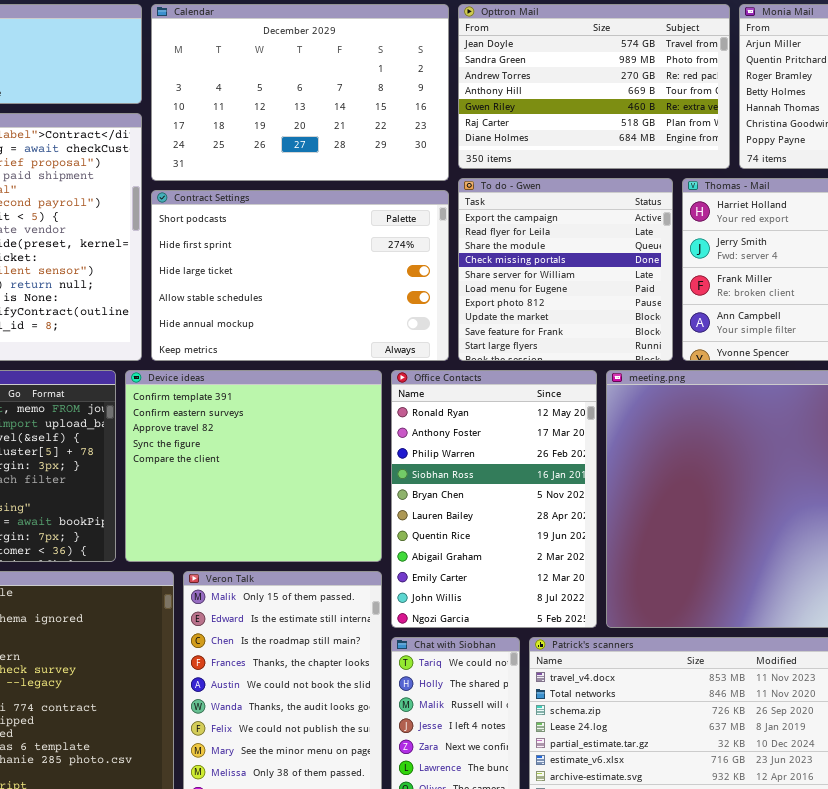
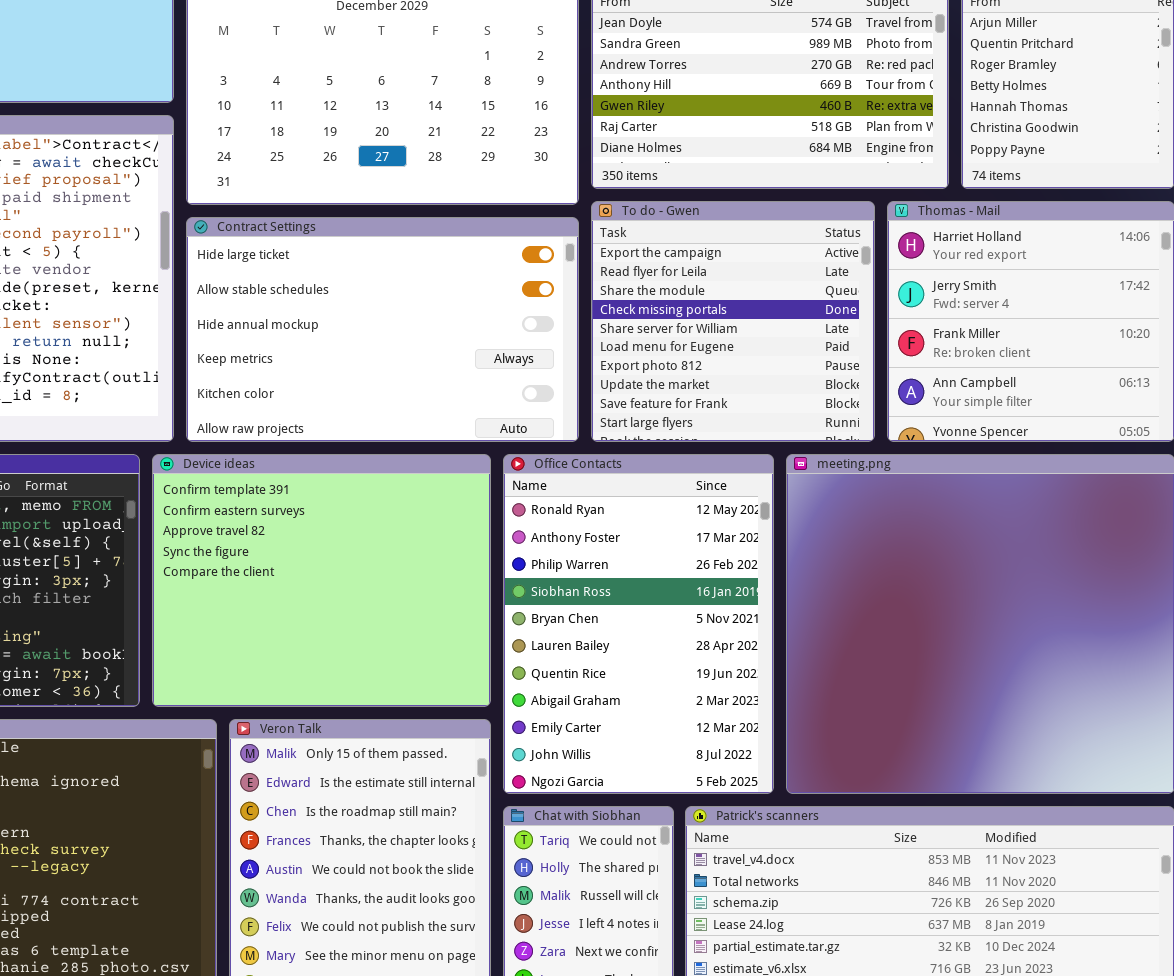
Contract Settings: [151,190,449,361] -> [186,217,579,442], scrolled down 2 rows

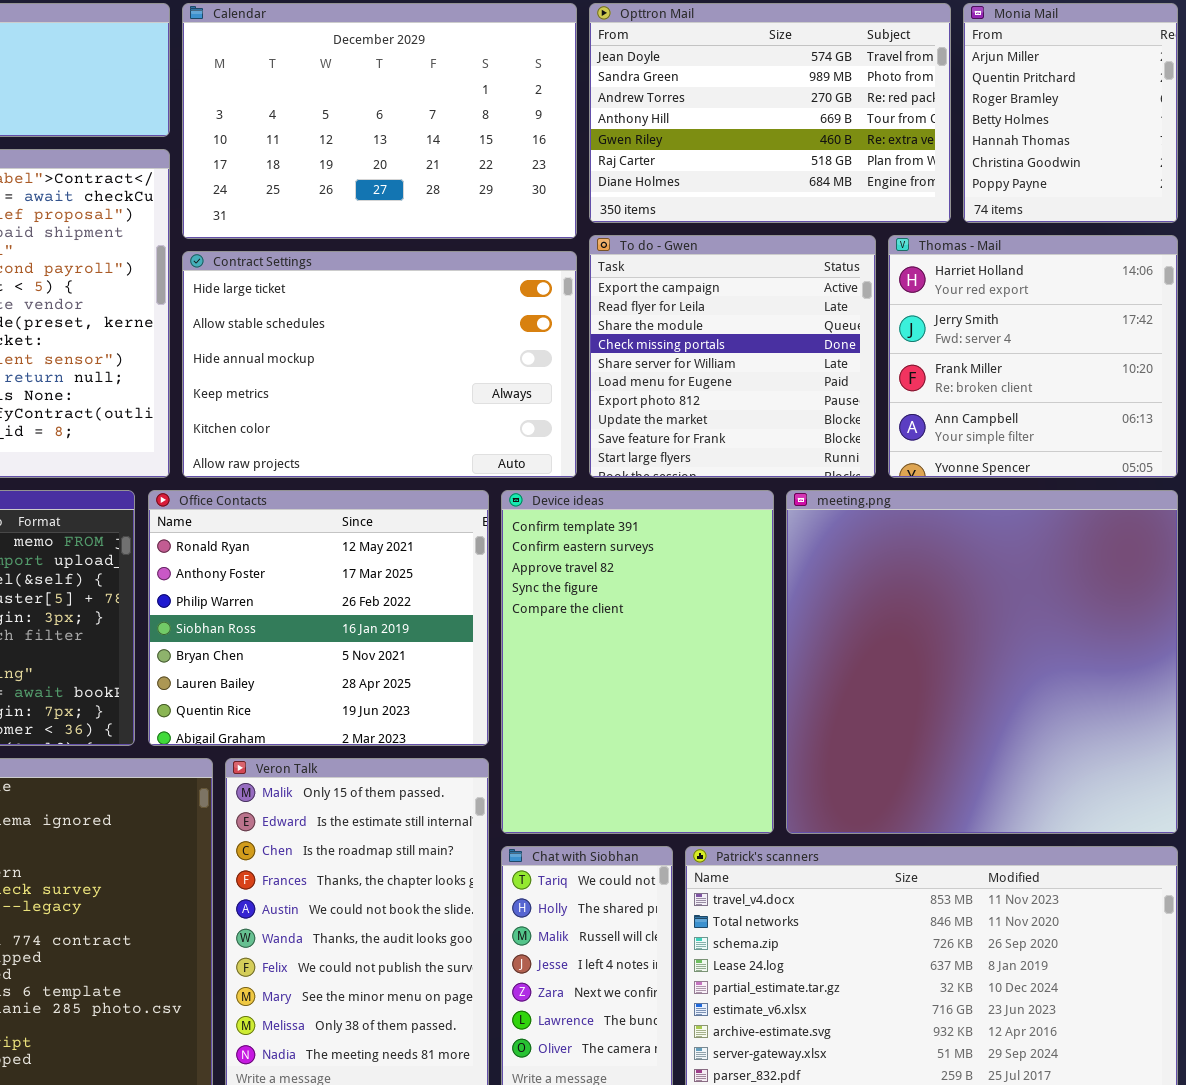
Device ideas: [152,454,491,707] -> [501,490,774,834], moved, resized
Office Contacts: [503,454,774,794] -> [148,490,489,746], moved, resized

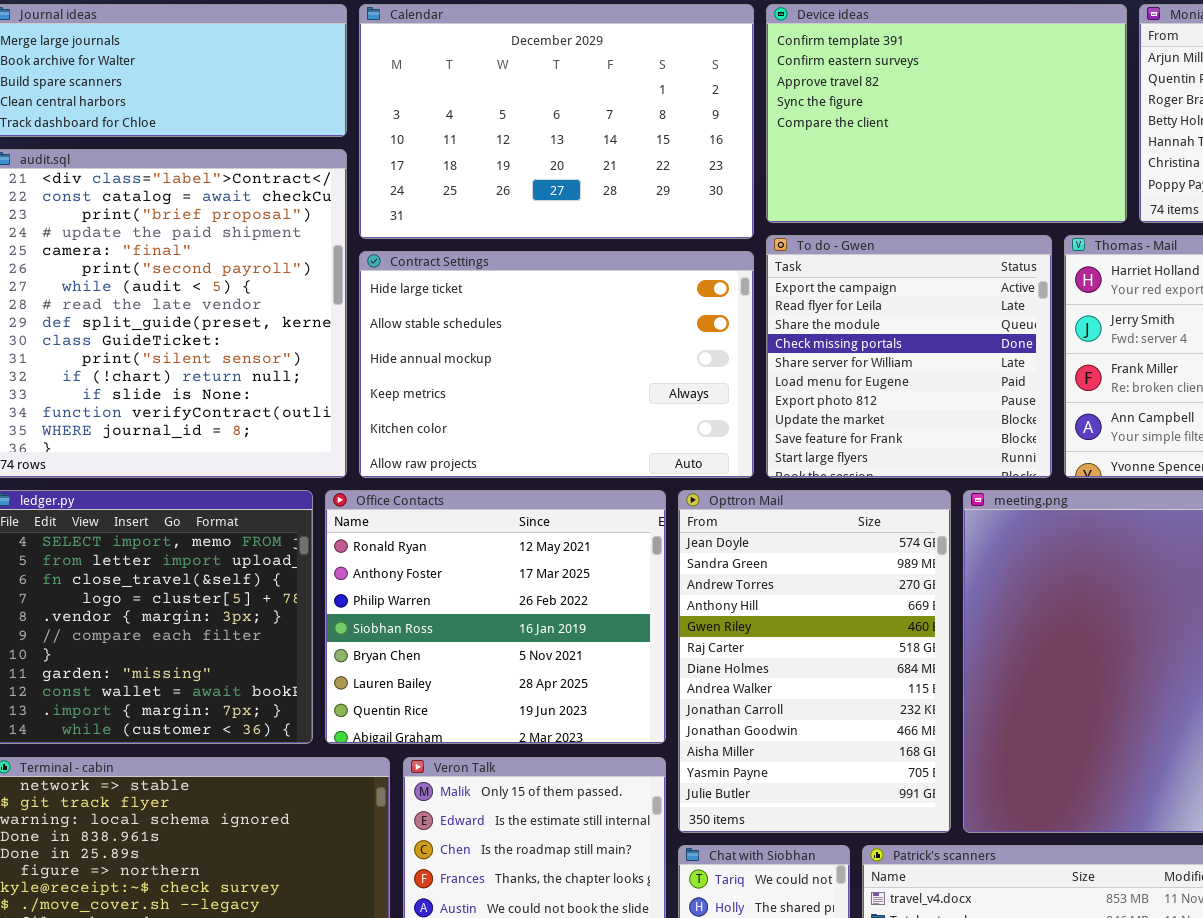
Opttron Mail: [589,3,951,223] -> [678,490,951,833], moved, resized
Device ideas: [501,490,774,834] -> [766,4,1127,223], moved, resized

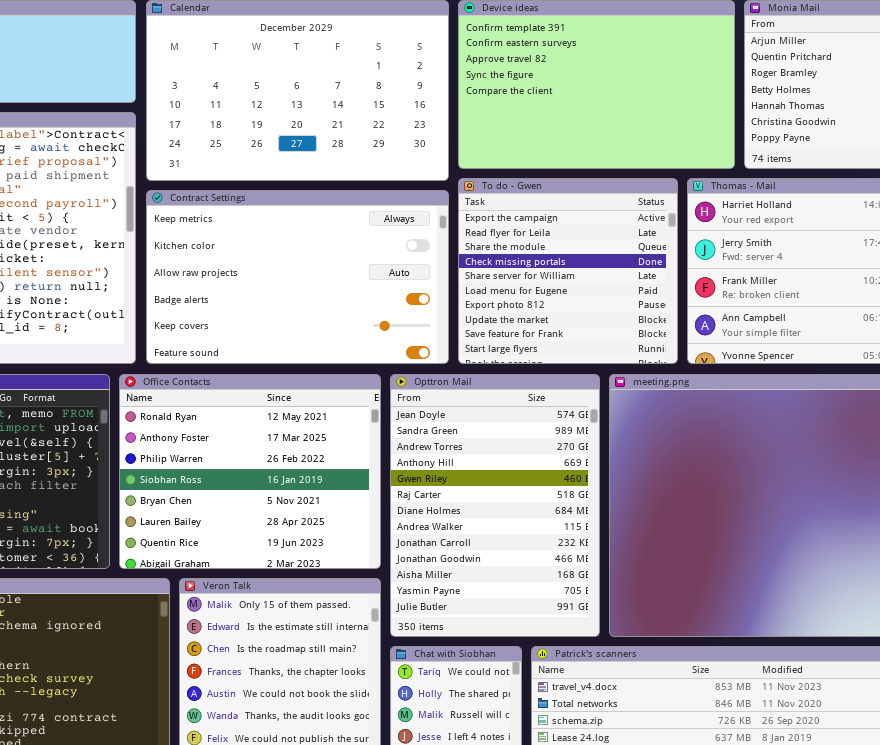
Contract Settings: [359,251,754,478] -> [146,190,449,364], scrolled down 3 rows

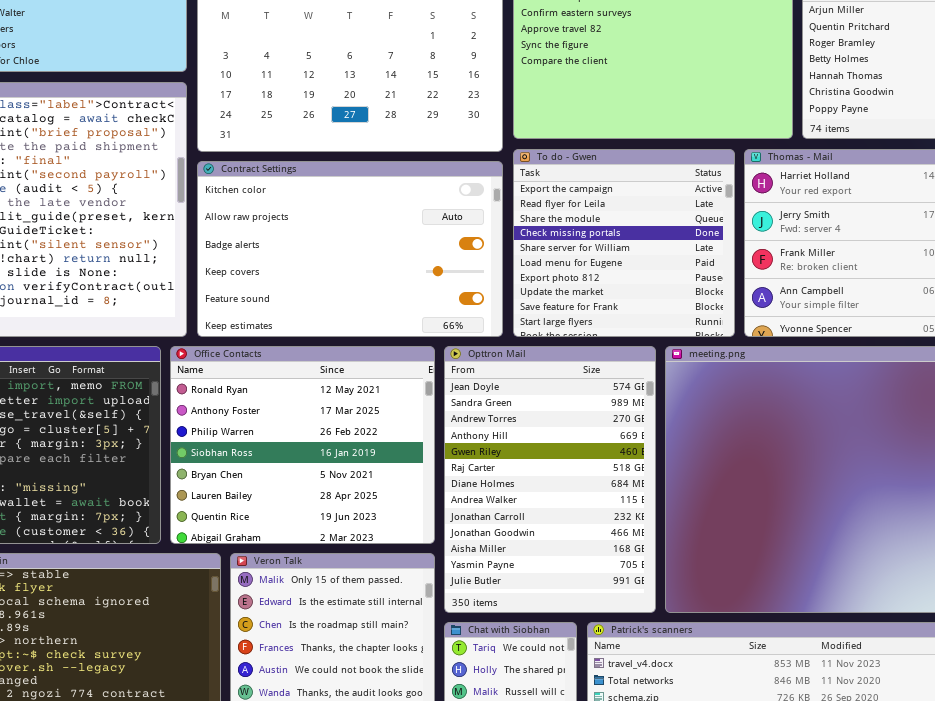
Contract Settings: [146,190,449,364] -> [197,161,503,337], scrolled down 1 row

